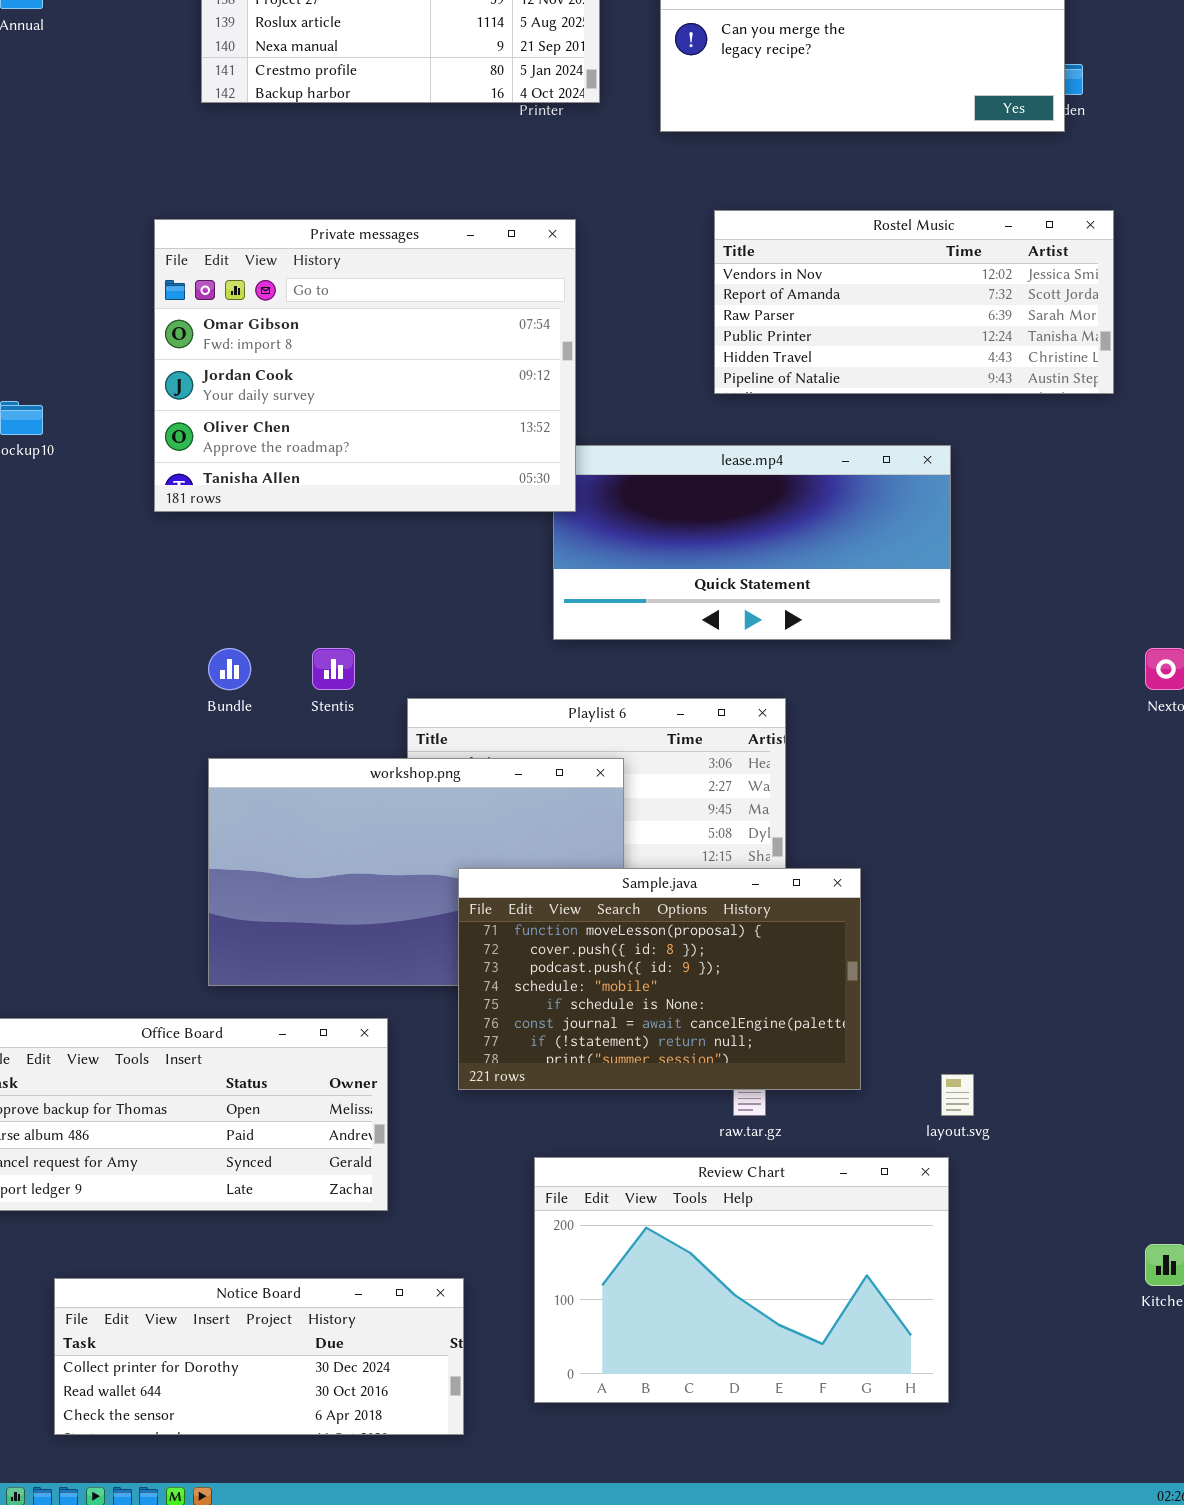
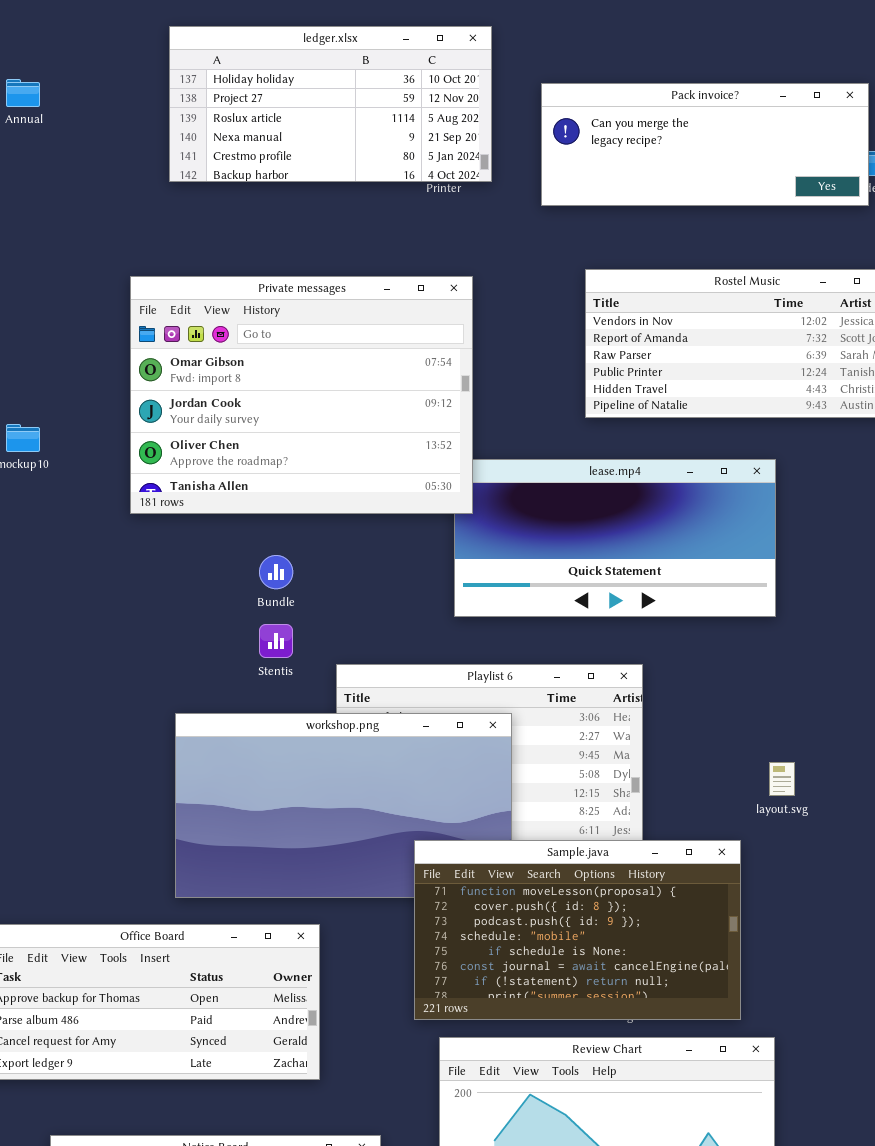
Bundle: [208,648,251,690] -> [259,555,293,589], moved
Sample.java: [458,868,861,1090] -> [414,840,741,1020], moved
layout.svg: [941,1074,974,1116] -> [769,762,795,796], moved

